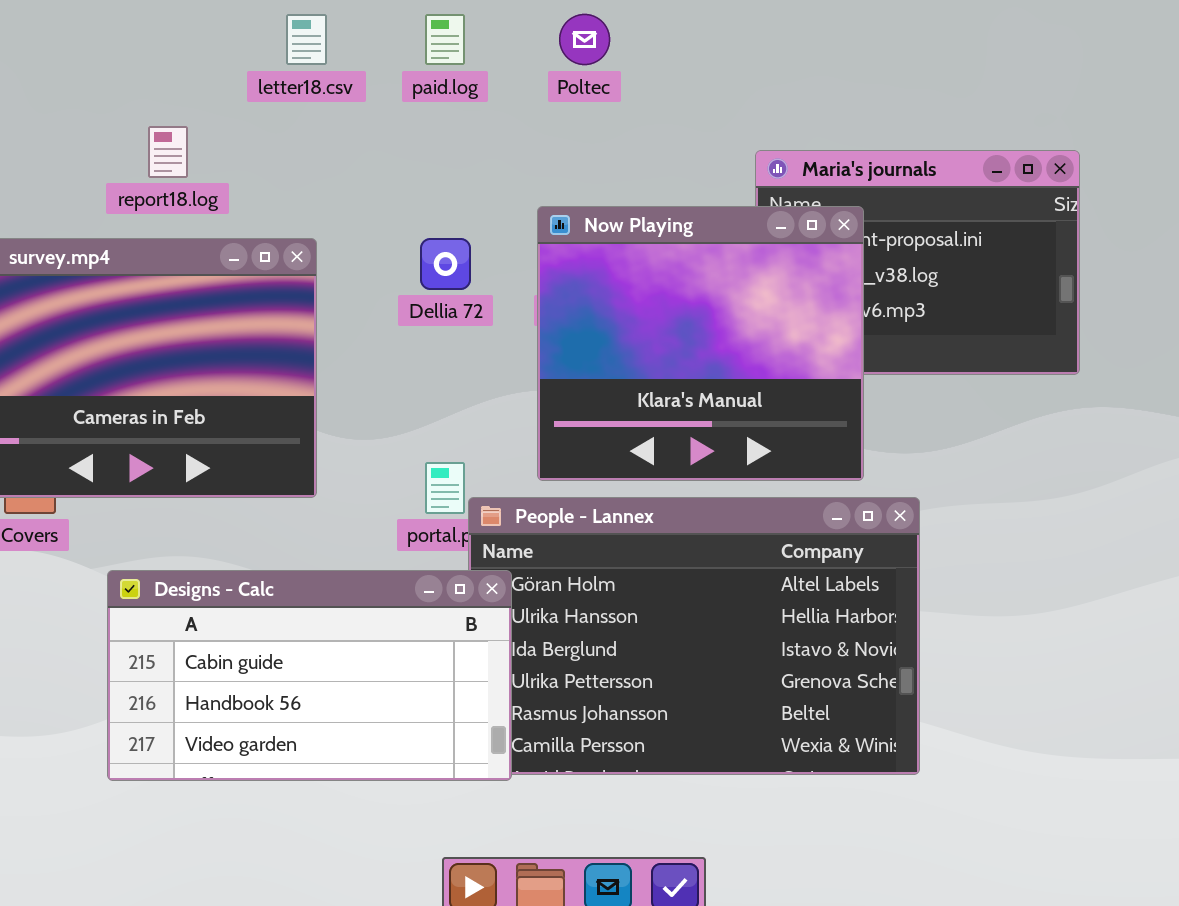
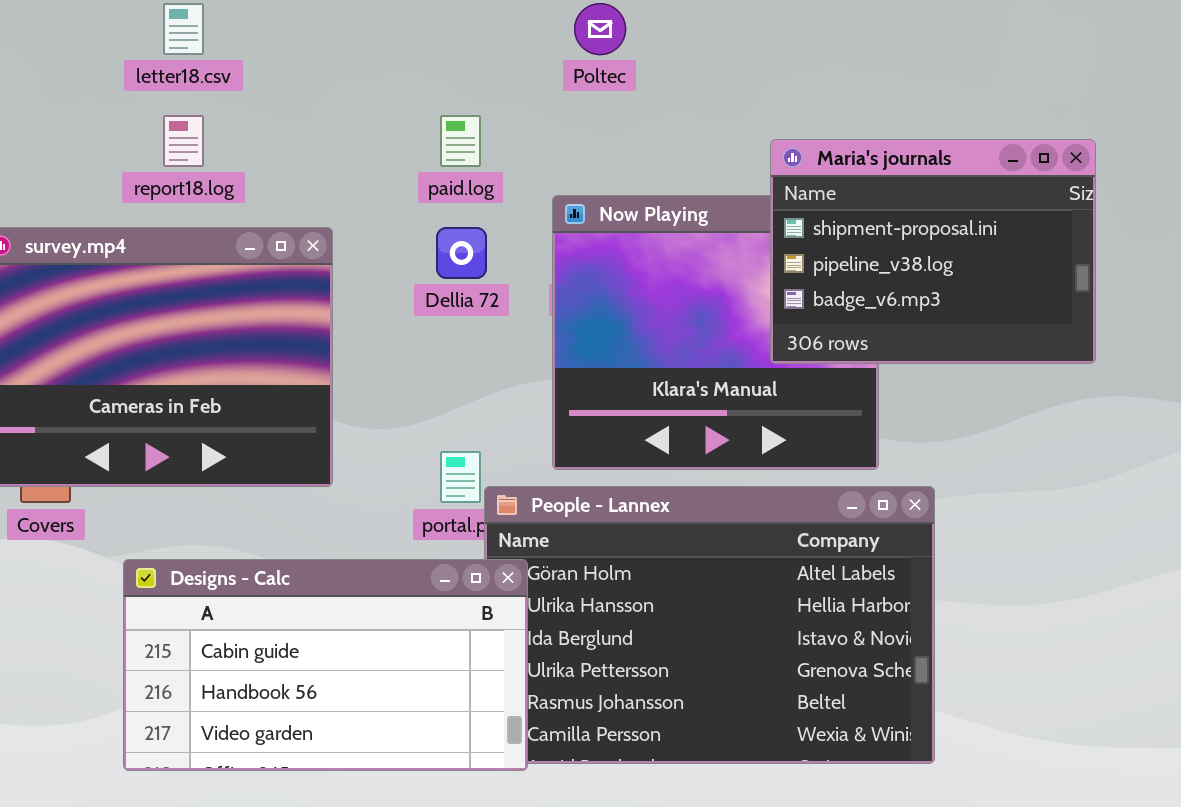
letter18.csv: [286,14,327,65] -> [163,3,204,55], moved
paid.log: [425,14,465,65] -> [440,115,481,167], moved
Maria's journals: [755,150,1080,375] -> [770,139,1096,364], raised

